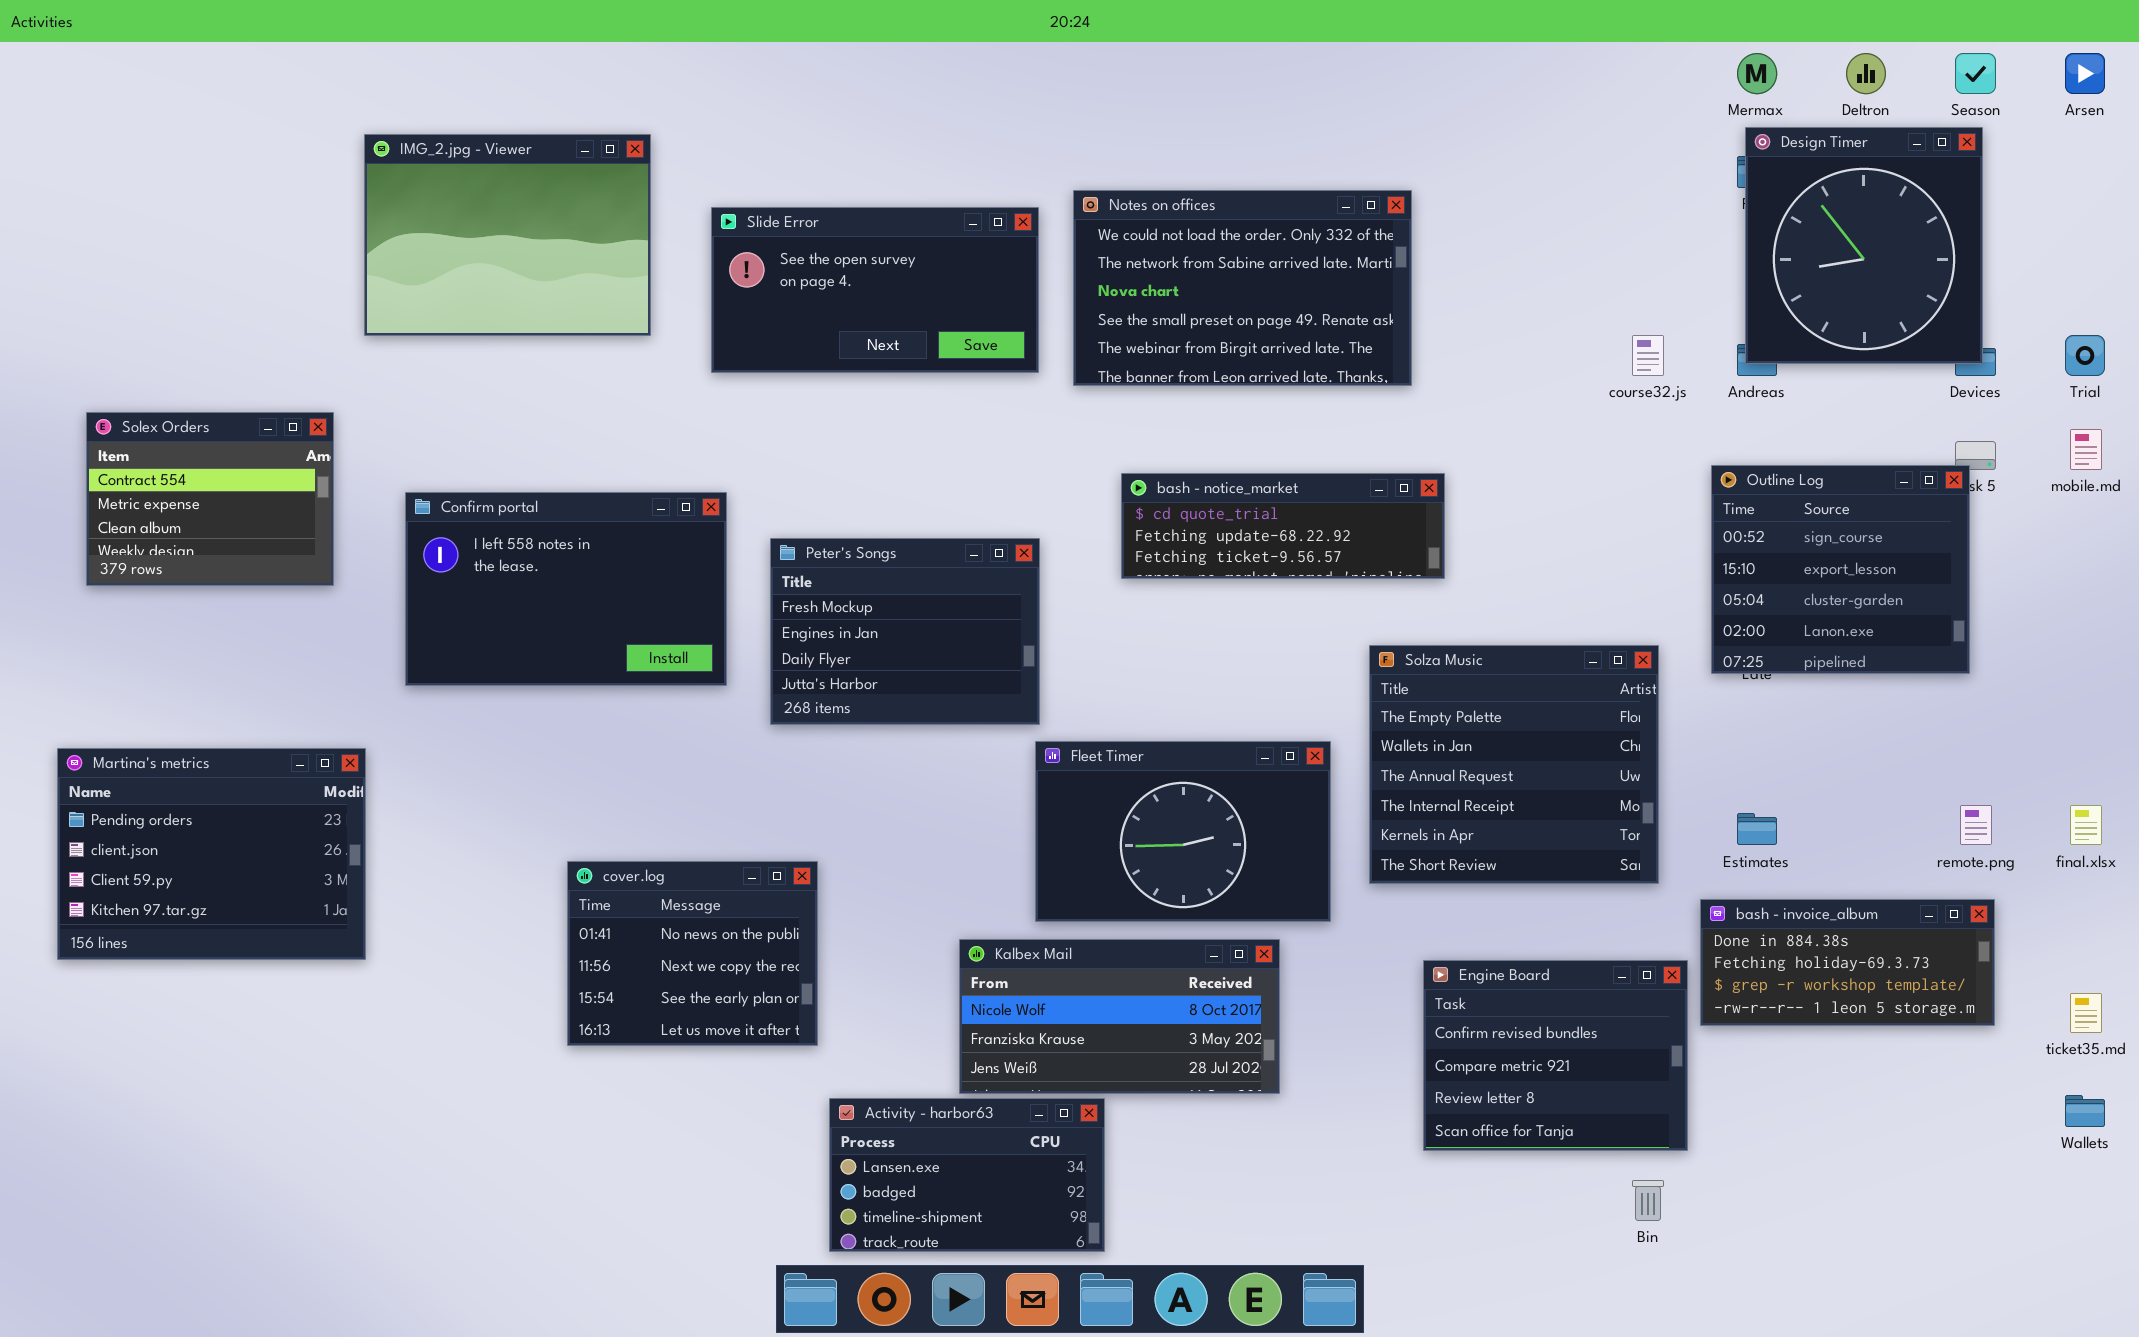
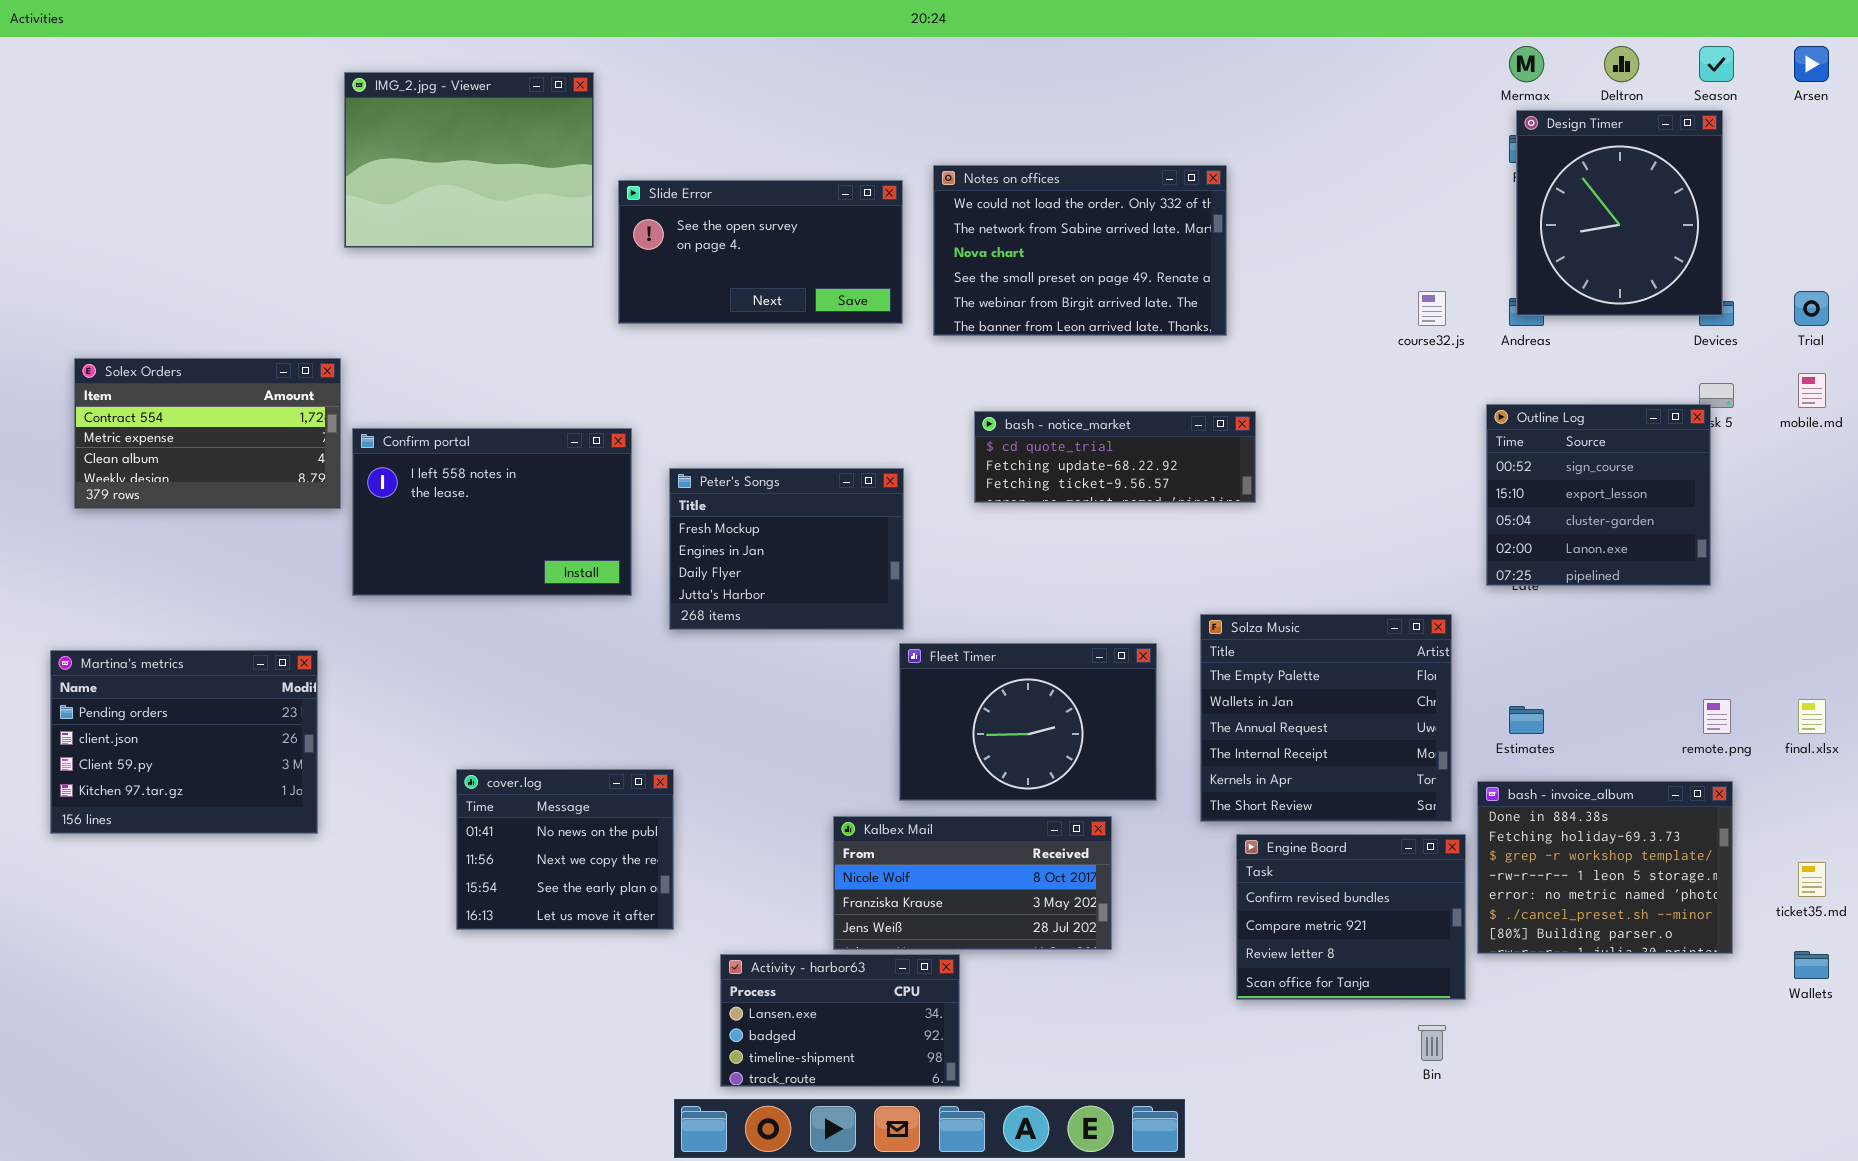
IMG_2.jpg - Viewer: [364,134,651,336] -> [344,72,594,248], moved
Solex Orders: [86,412,334,586] -> [74,358,341,509], resized
Solza Music: [1369,645,1659,884] -> [1200,614,1452,822], moved
cover.log: [567,861,818,1046] -> [456,769,674,930], moved
bash - invoice_album: [1700,899,1995,1026] -> [1477,781,1733,954], resized

